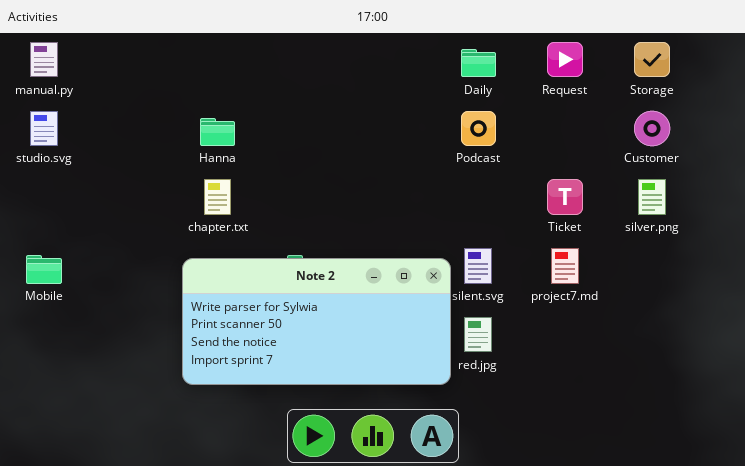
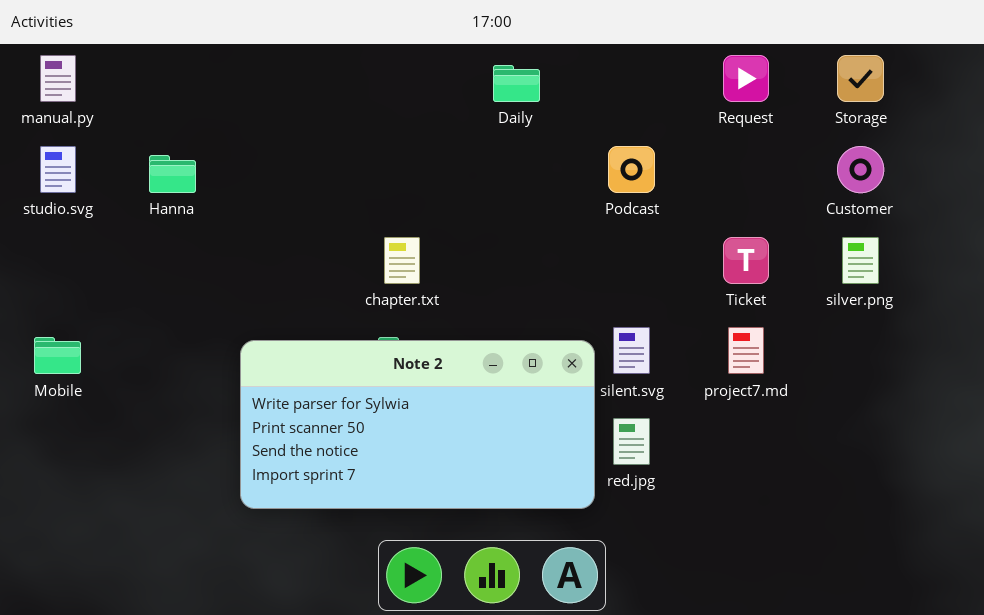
Daily: [461,49,496,77] -> [493,65,540,102], moved
Hanna: [200,118,235,146] -> [149,155,196,193], moved
chapter.txt: [204,179,231,215] -> [384,237,420,284], moved

